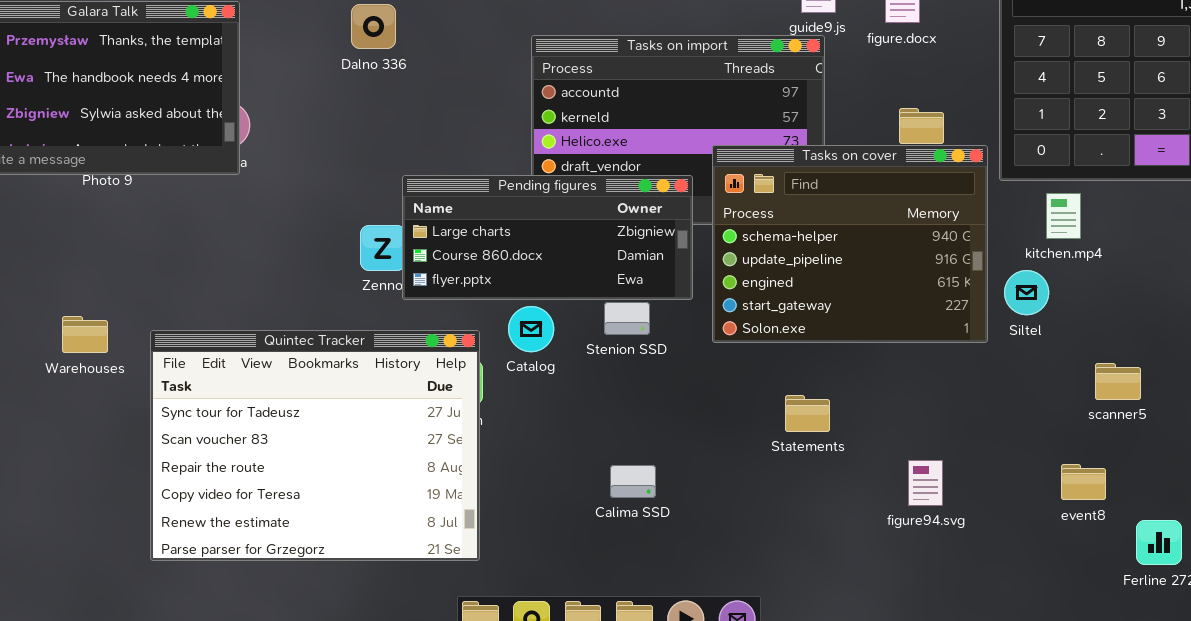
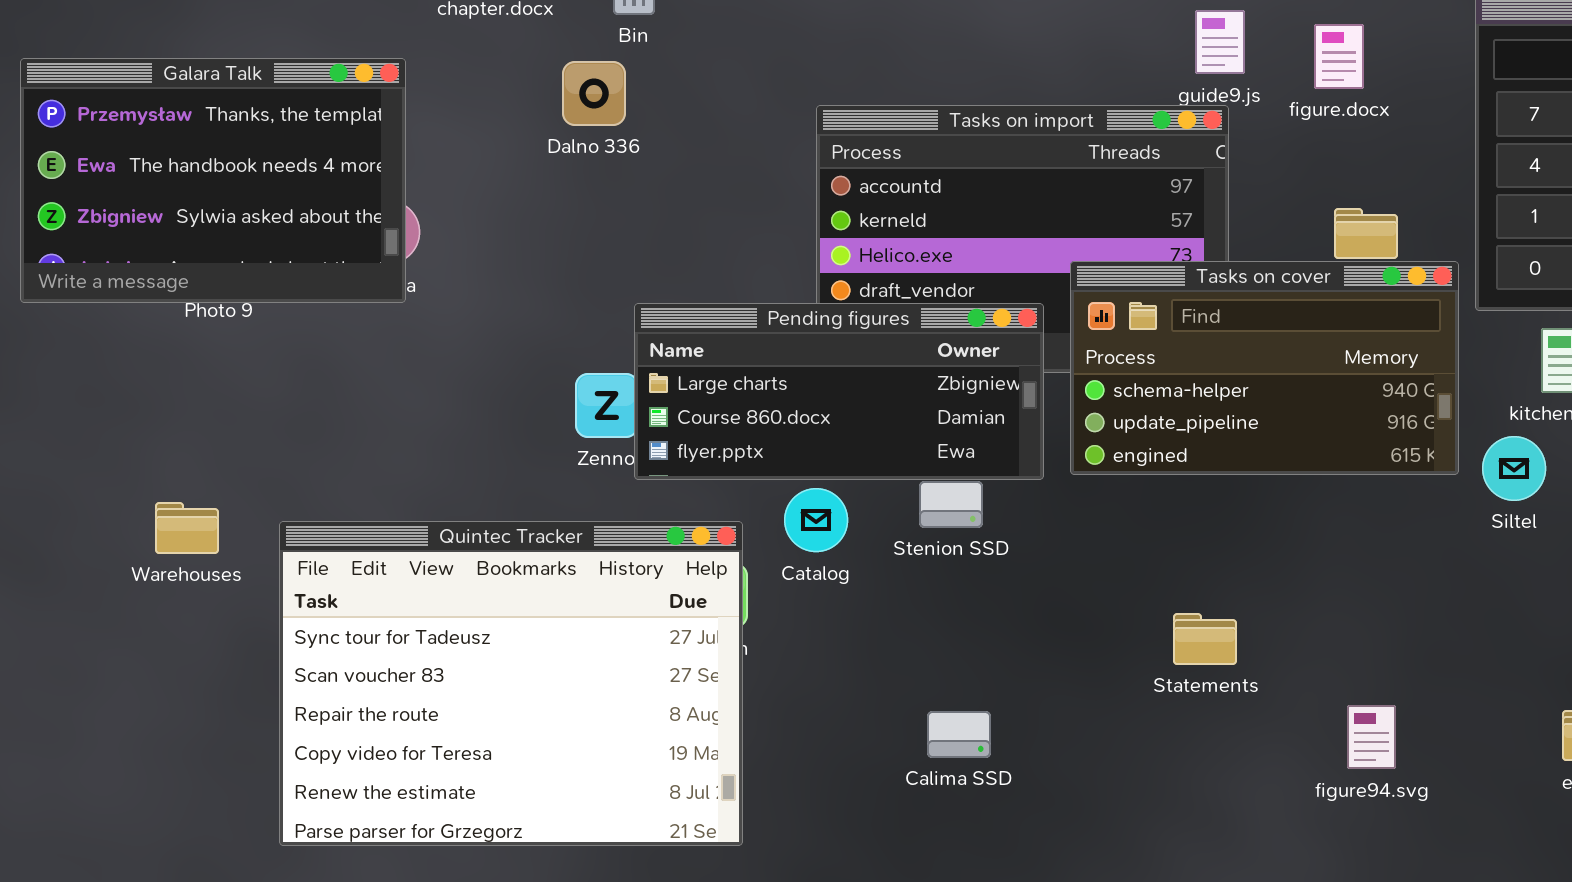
Tasks on cover: [712,145,988,343] -> [1070,261,1459,475], resized

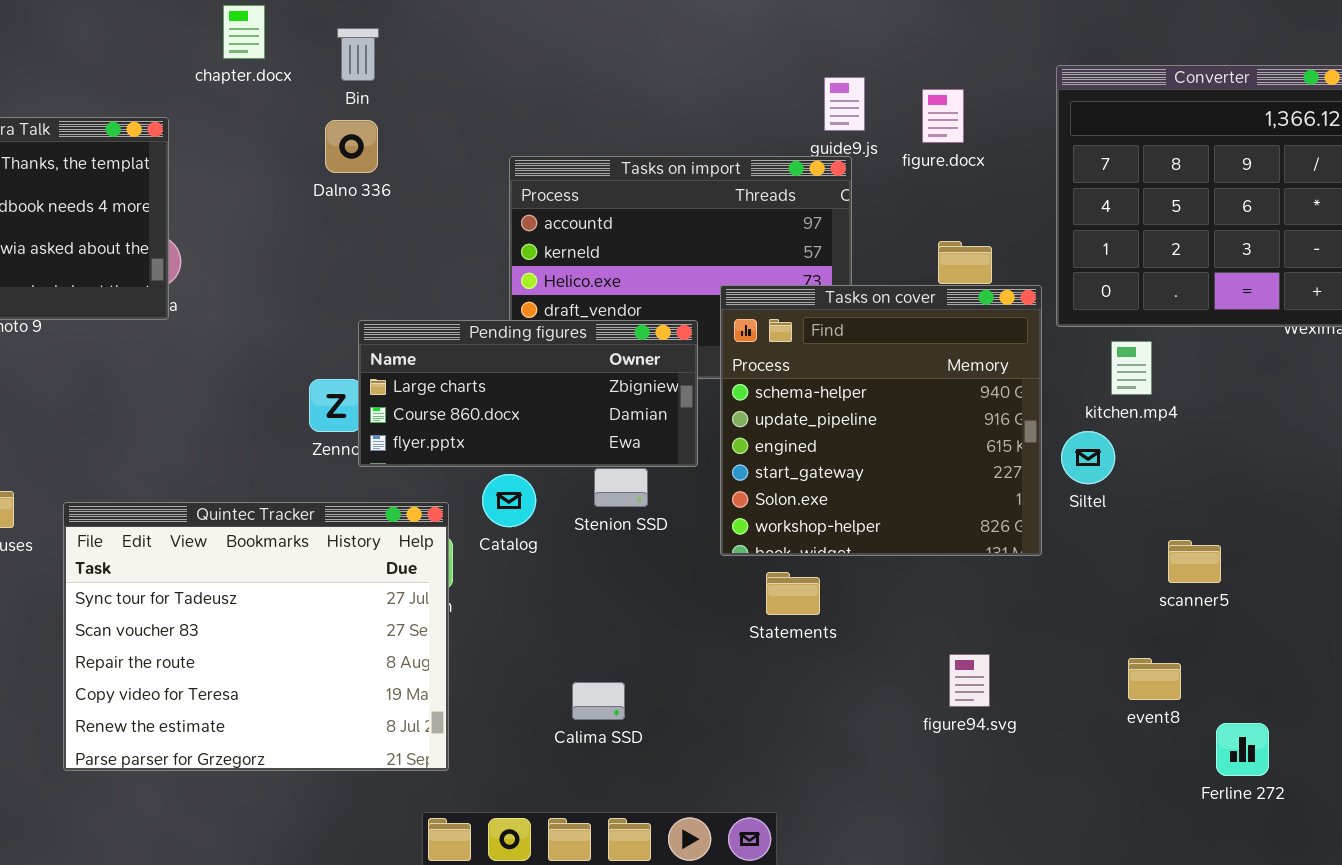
Dalno 336: [562,61,626,126] -> [325,120,378,173], moved
Tasks on cover: [1070,261,1459,475] -> [720,285,1042,556], resized
Statements: [1173,613,1237,665] -> [766,572,820,615], moved
Calima SSD: [927,711,991,758] -> [572,682,625,720], moved

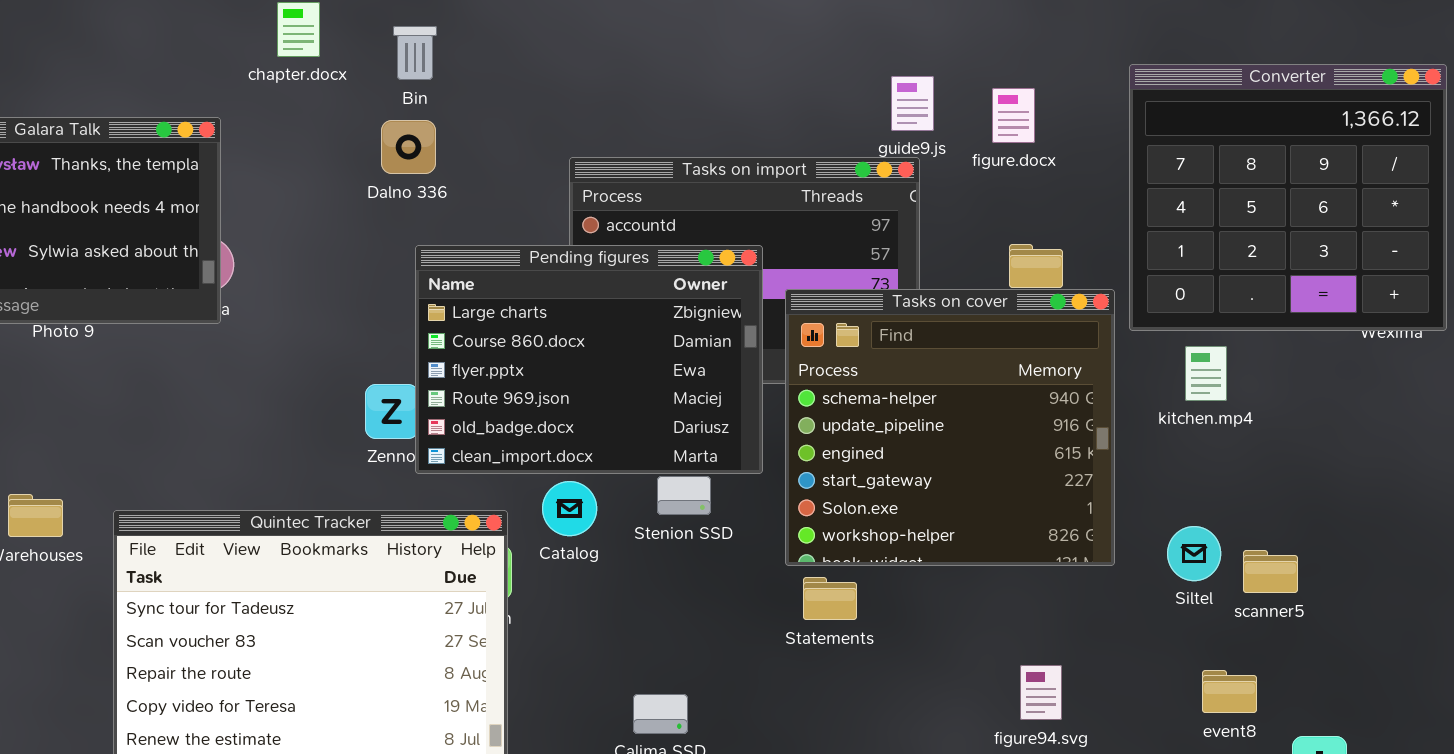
Pending figures: [358,320,698,467] -> [415,245,763,474], resized
Siltel: [1061,431,1115,484] -> [1167,526,1221,581], moved
Statements: [766,572,820,615] -> [803,577,857,620], moved

